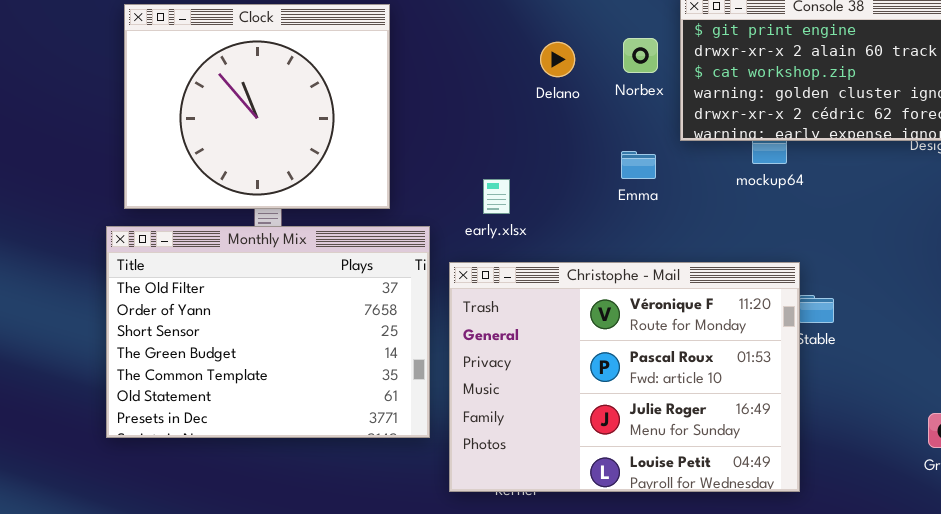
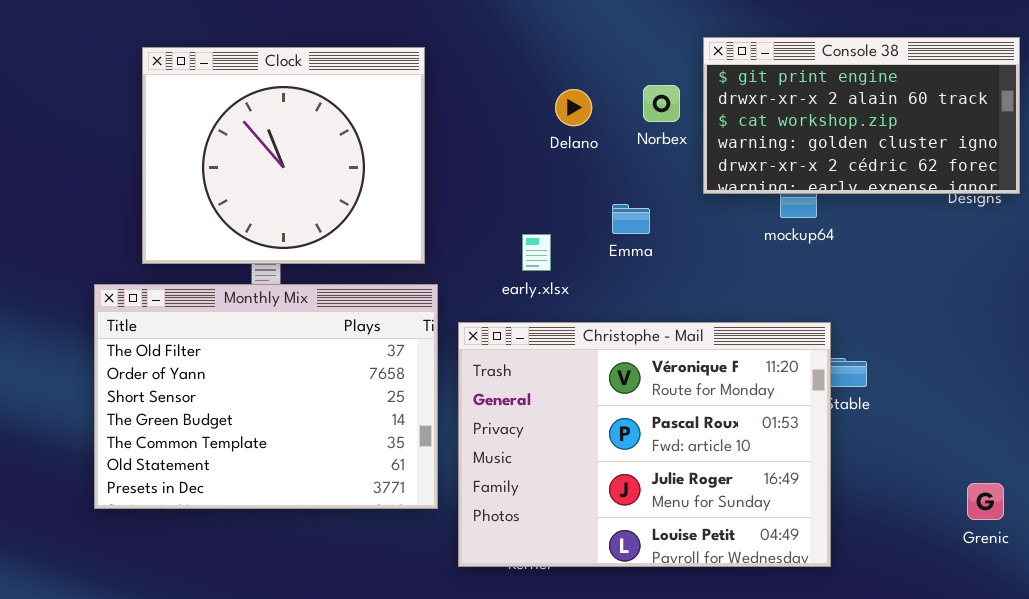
Clock: [124,4,390,209] -> [142,47,425,264], moved
Emma: [621,151,656,179] -> [612,204,650,234], moved
early.xlsx: [483,179,510,214] -> [522,234,551,271], moved

